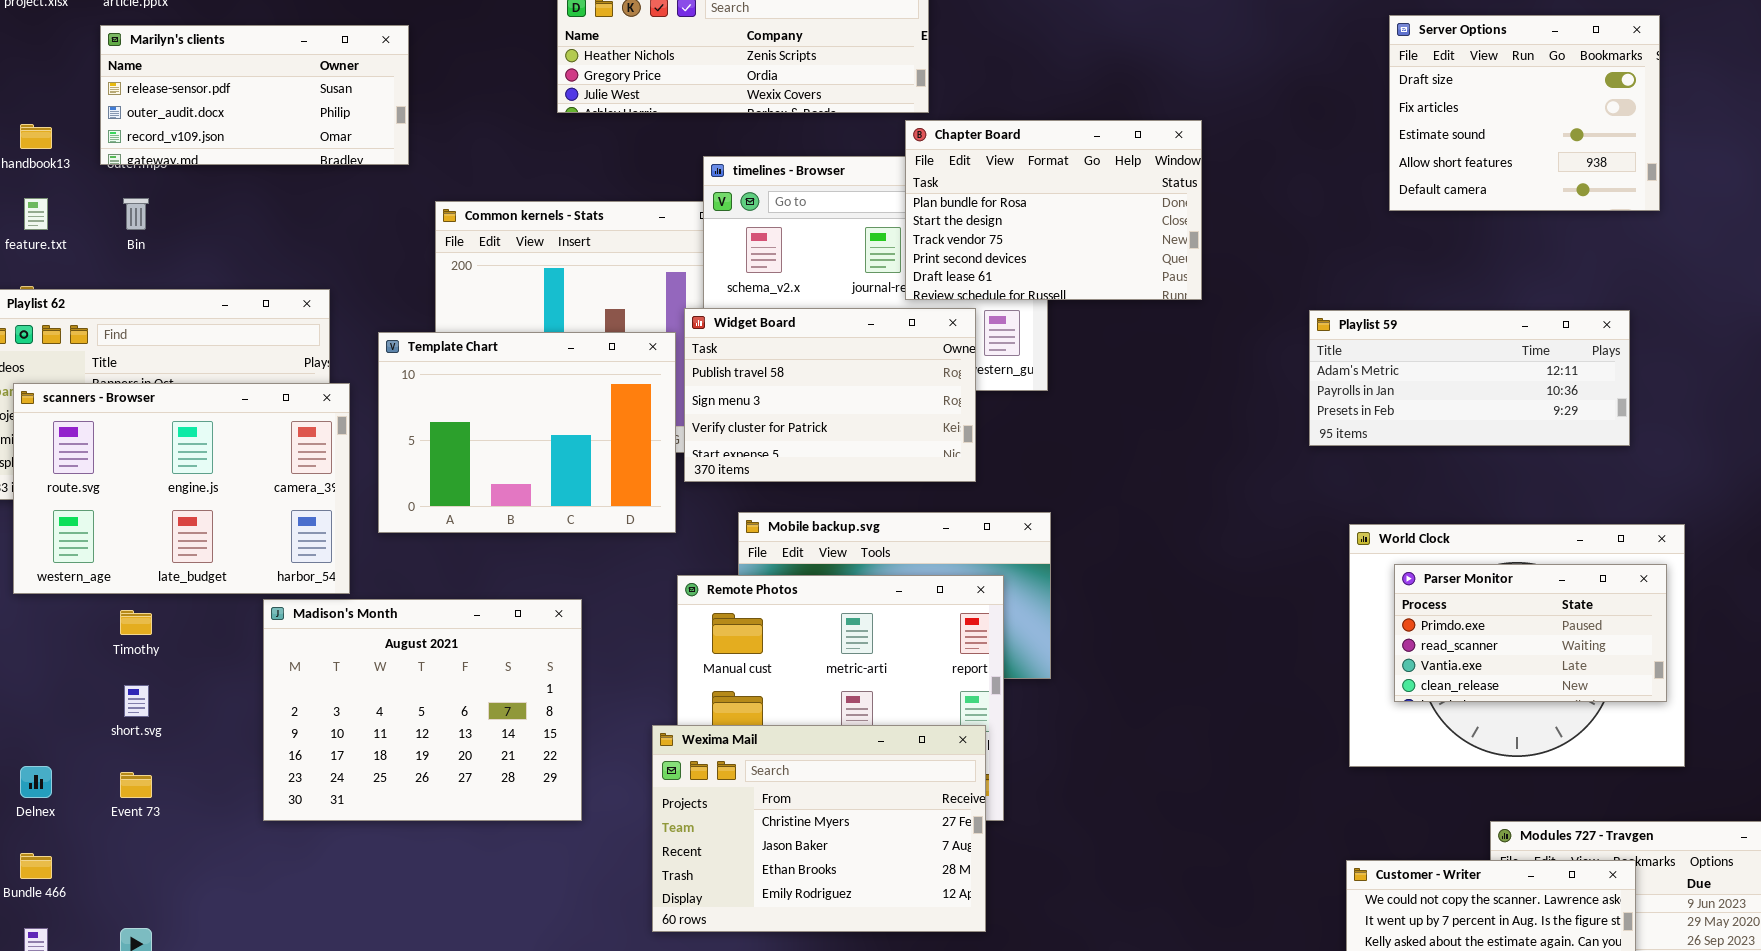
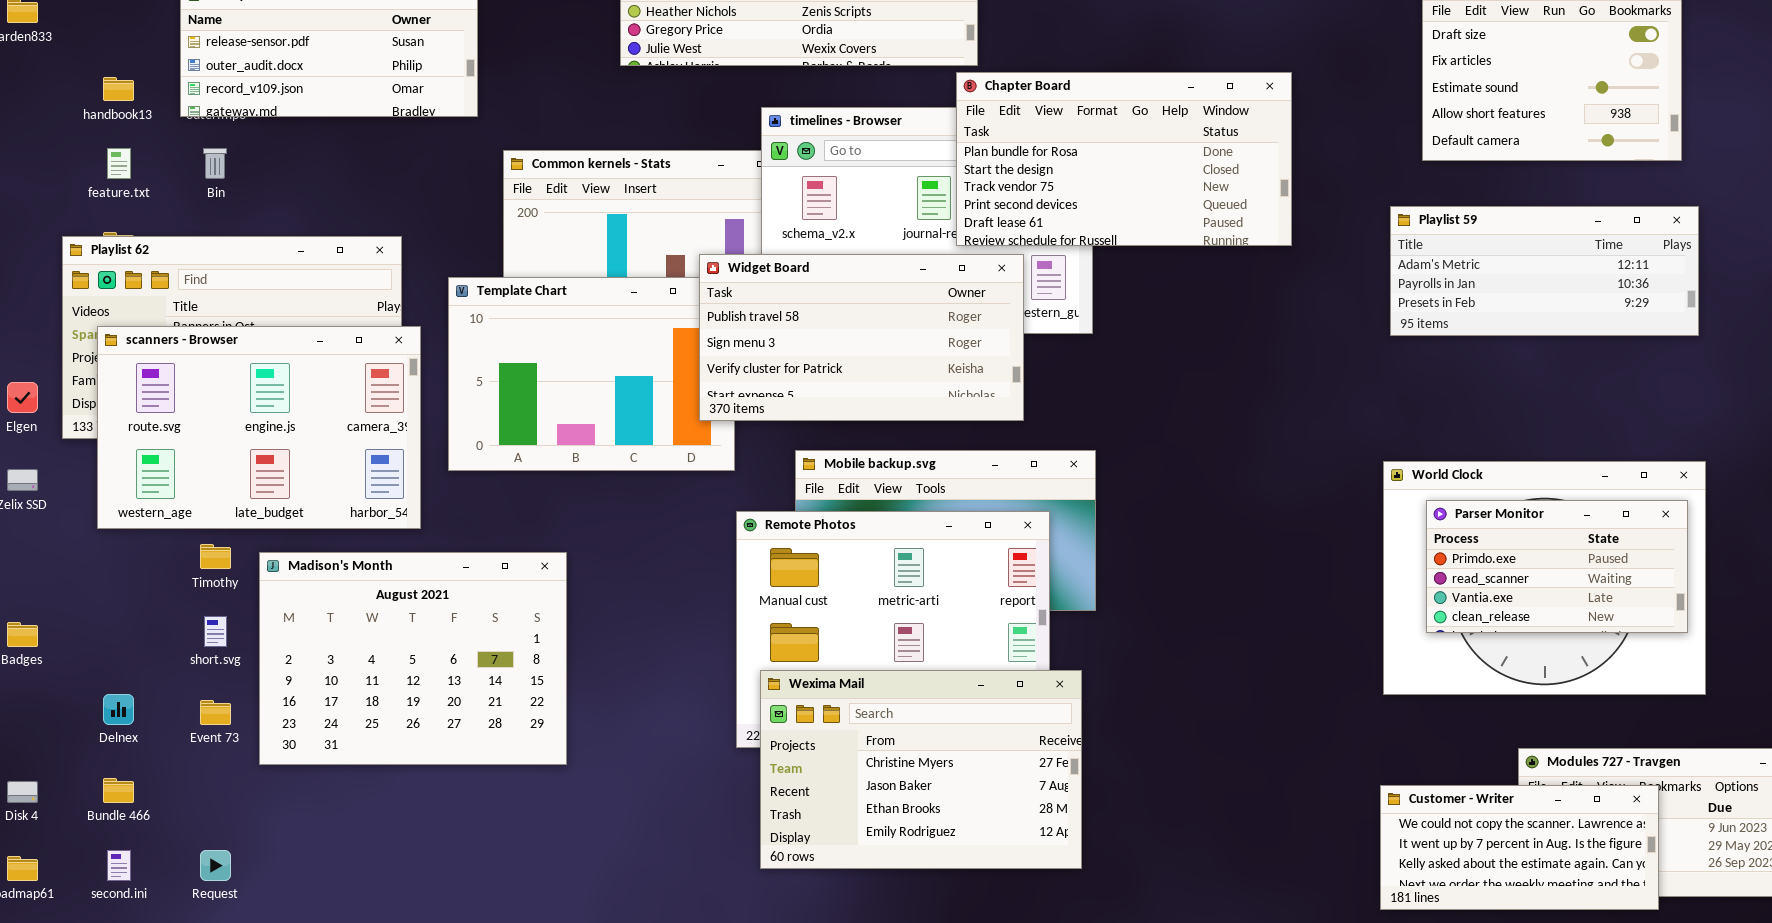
Chapter Board: [905,120,1202,300] -> [956,72,1292,246], resized
Widget Board: [684,308,976,482] -> [699,254,1024,421], resized
Playlist 59: [1309,310,1630,446] -> [1390,206,1699,336], moved
Madison's Month: [263,599,582,821] -> [259,552,567,765], moved
Wexima Mail: [652,725,986,932] -> [760,670,1082,869], moved

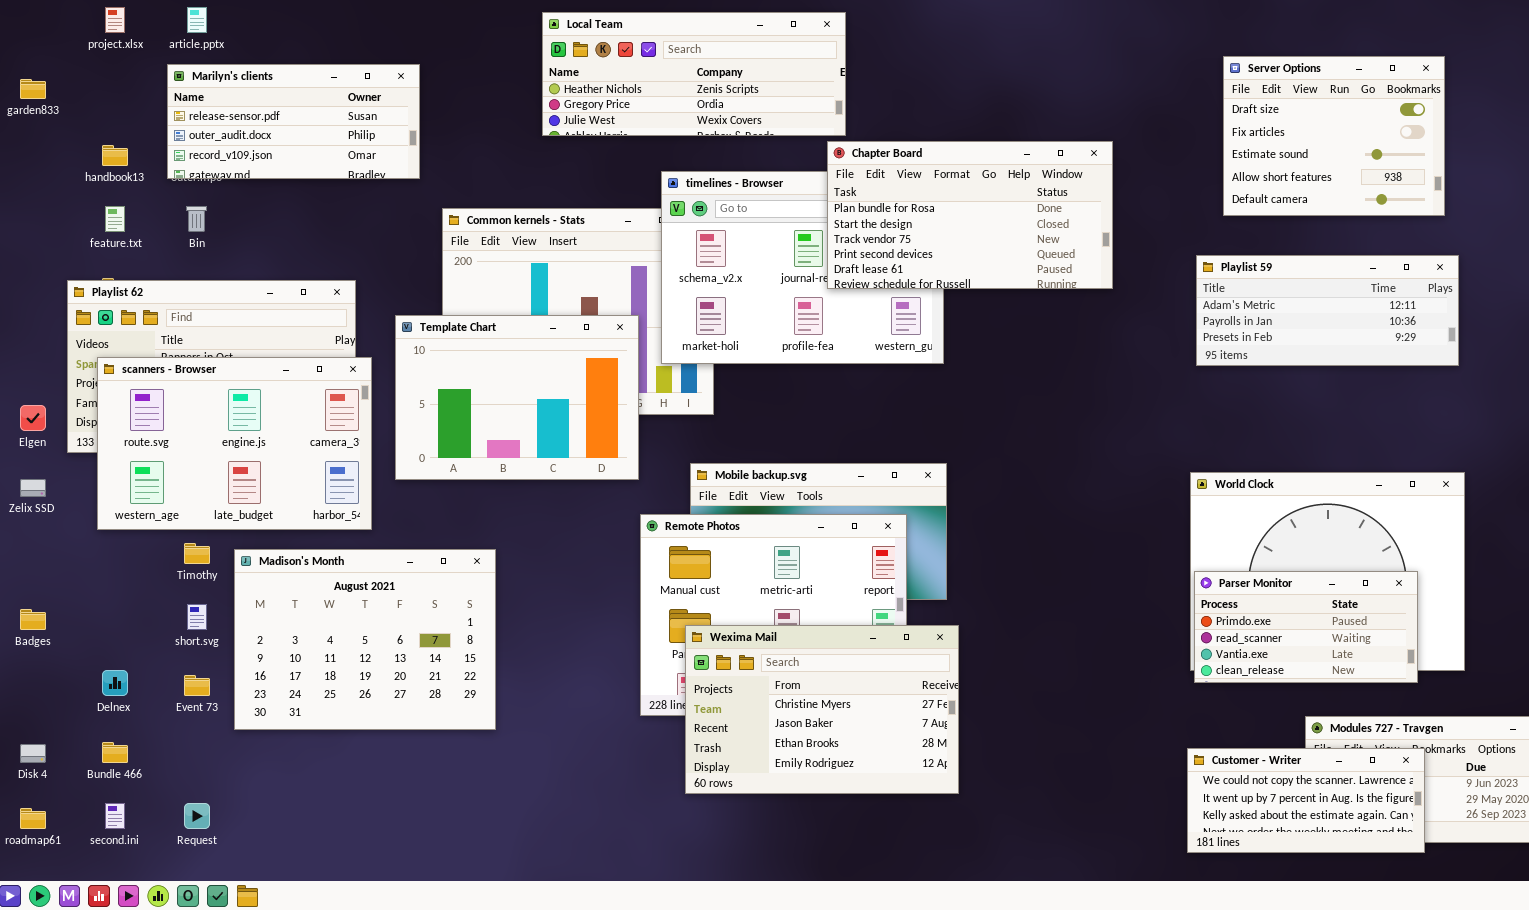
Widget Board: [699,254,1024,421] -> none, closed
Parser Monitor: [1426,500,1688,633] -> [1194,571,1418,683], moved
Wexima Mail: [760,670,1082,869] -> [685,625,959,794], moved

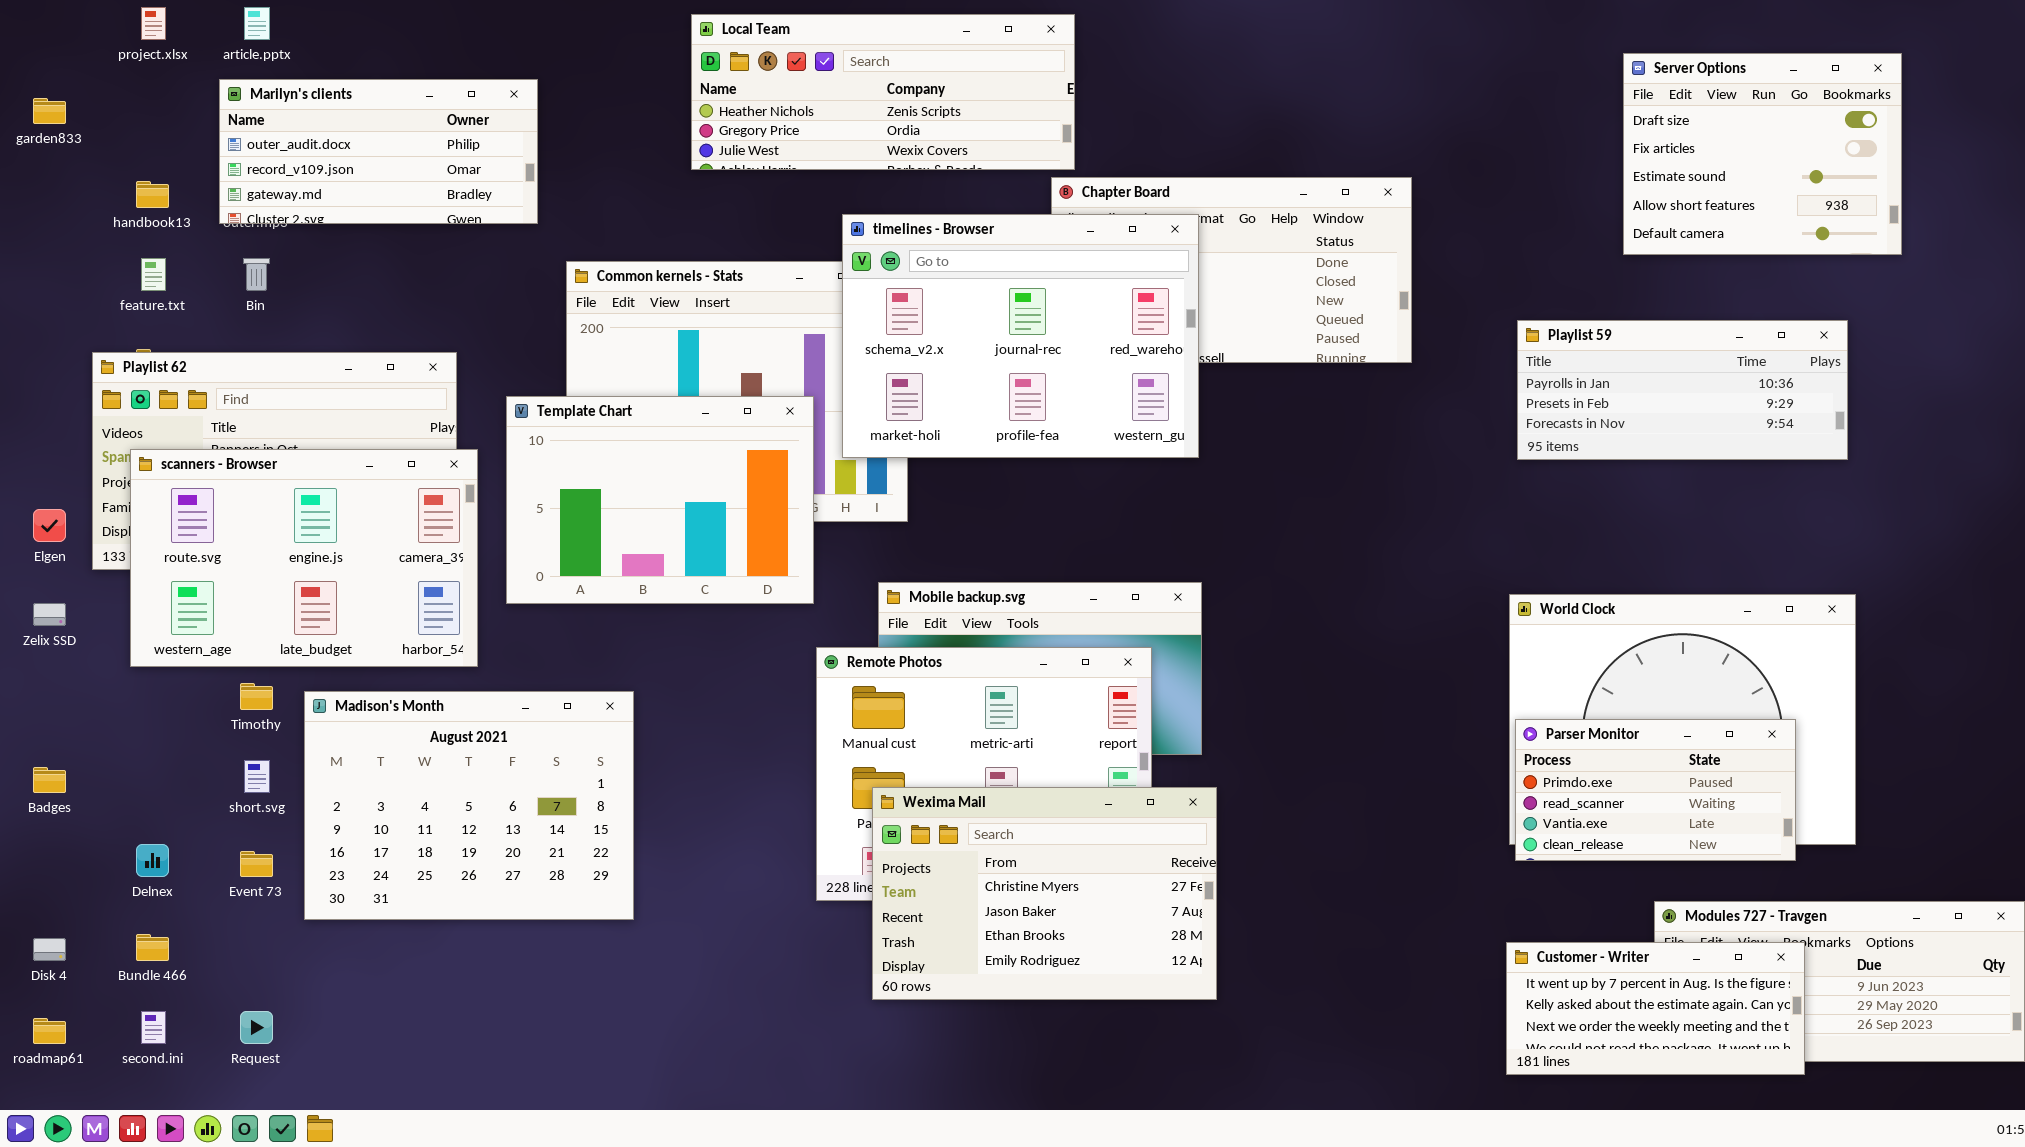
Server Options: [1223,56,1445,216] -> [1623,53,1902,255], moved
Marilyn's clients: [167,64,420,179] -> [219,79,538,224], scrolled down 1 row
timelines - Browser: [661,171,944,364] -> [842,214,1199,458], raised
Playlist 59: [1196,255,1459,366] -> [1517,320,1848,460], scrolled down 1 row
Customer - Writer: [1187,748,1425,853] -> [1506,942,1805,1075], scrolled down 1 row

